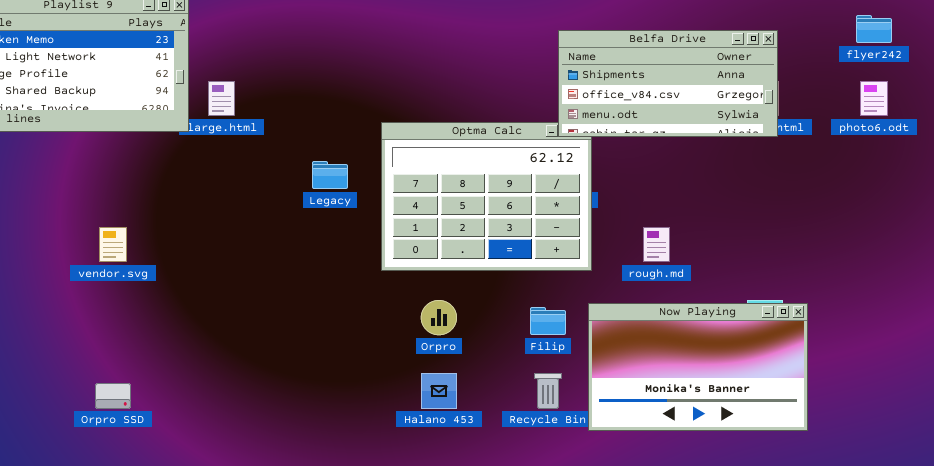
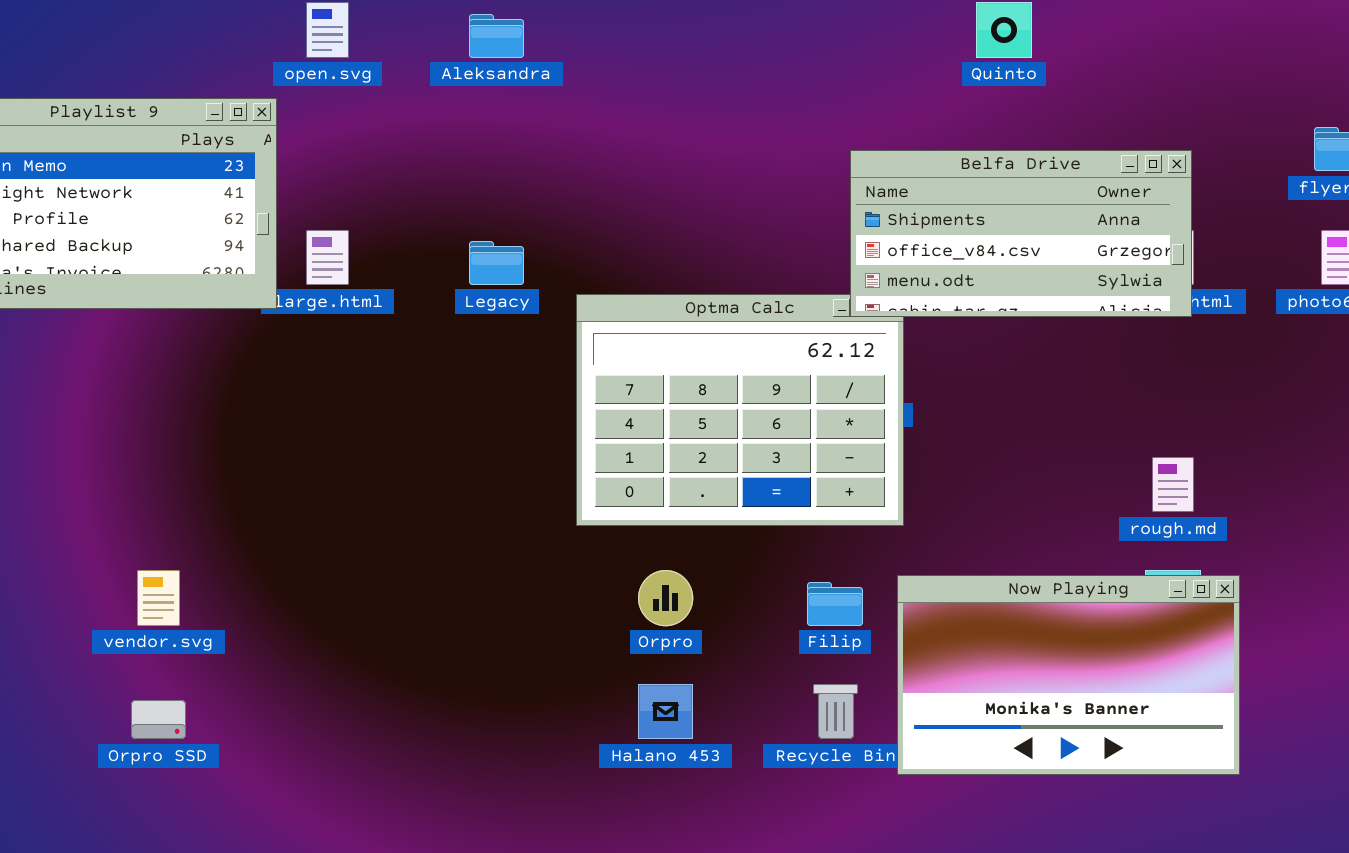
Legacy: [312,161,348,189] -> [469,241,524,285], moved
vendor.svg: [99,227,127,262] -> [137,570,180,626], moved
rough.md: [643,227,670,262] -> [1152,457,1194,512], moved

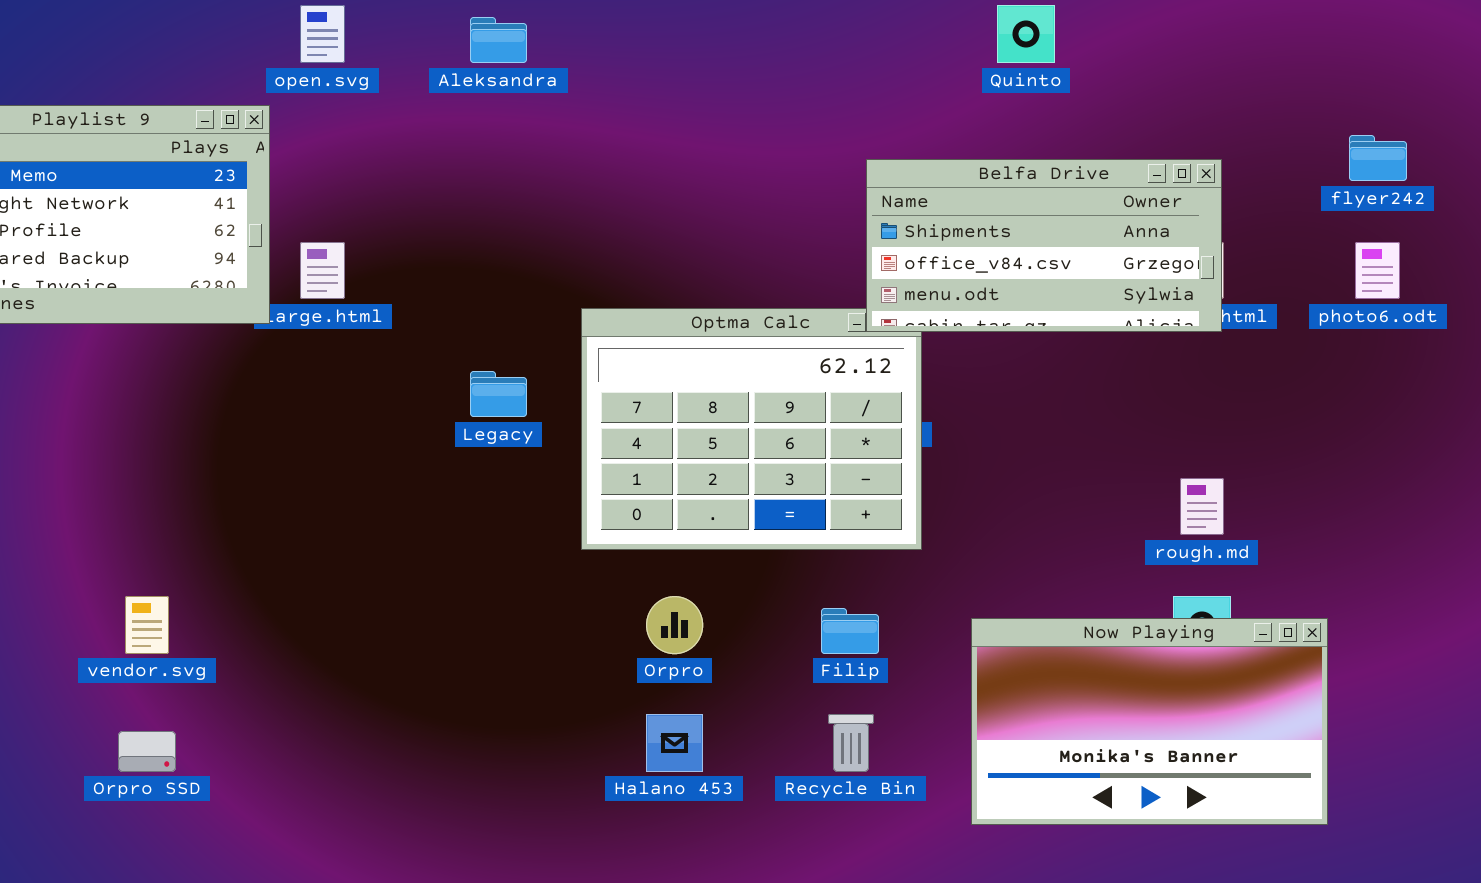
Legacy: [469,241,524,285] -> [470,371,527,417], moved
Now Playing: [897,575,1240,775] -> [971,618,1328,825], moved

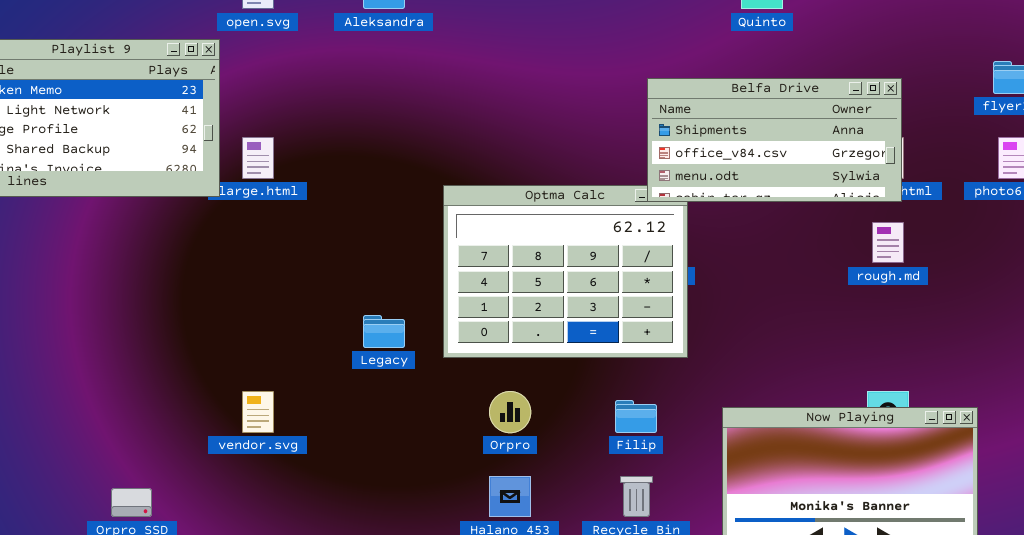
Legacy: [470,371,527,417] -> [363,315,405,348], moved
rough.md: [1180,478,1224,535] -> [872,222,904,263], moved
vendor.svg: [125,596,169,654] -> [242,391,274,433], moved

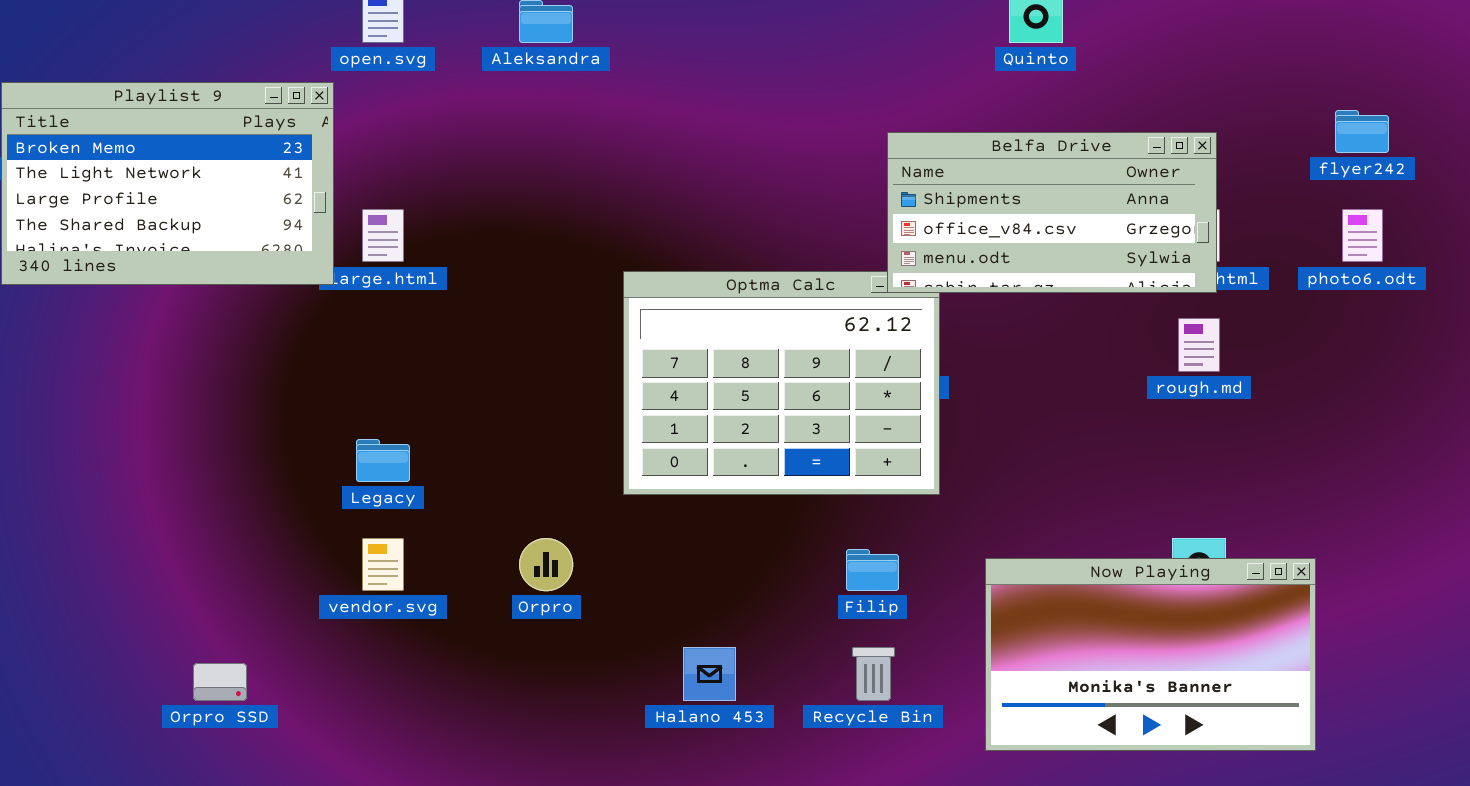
Legacy: [363,315,405,348] -> [356,439,410,482], moved
Orpro: [489,391,531,433] -> [519,538,573,591], moved

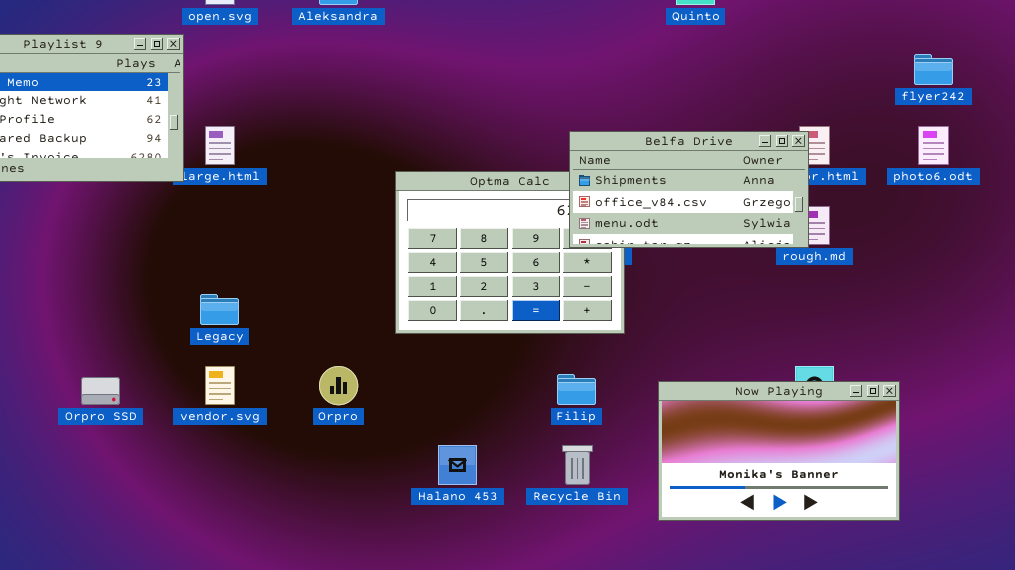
Belfa Drive: [887,132,1217,293] -> [569,131,809,248], moved
Orpro SSD: [193,663,247,701] -> [81,377,120,405], moved

